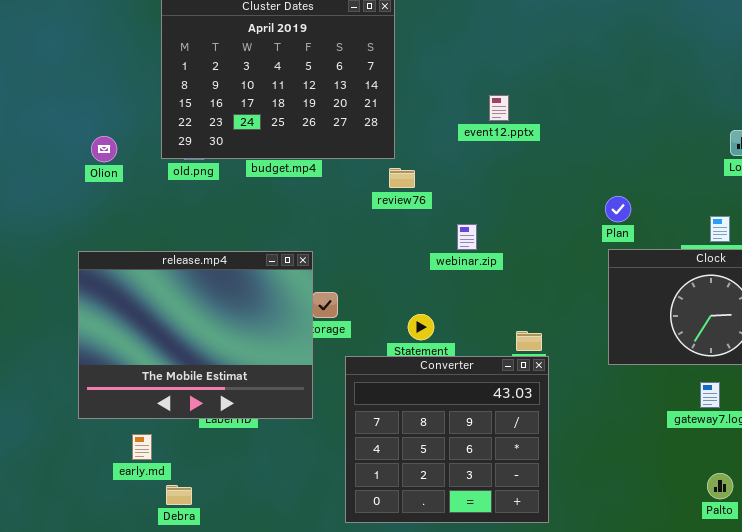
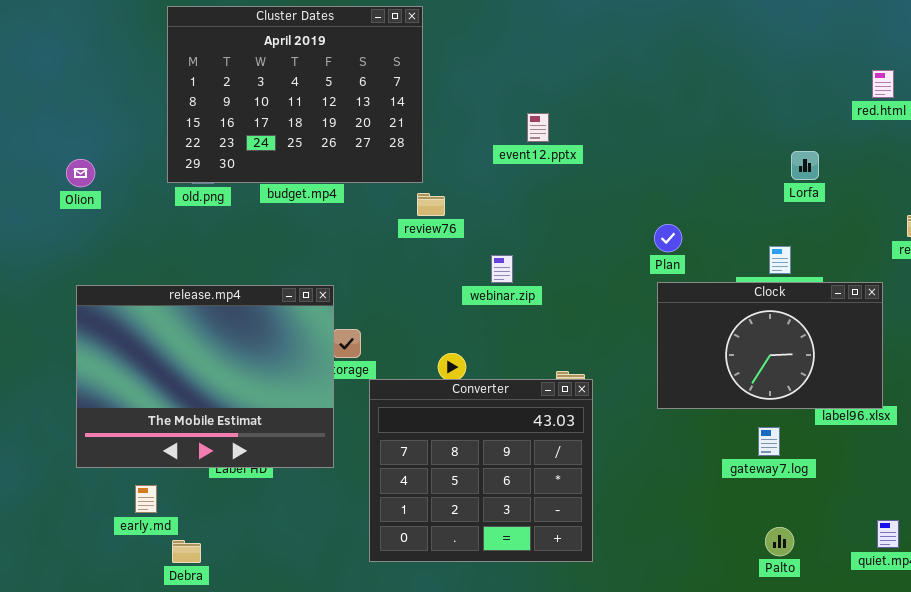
Olion: [91,136,117,162] -> [66,159,95,187], moved
Converter: [345,356,549,523] -> [369,379,593,562], moved

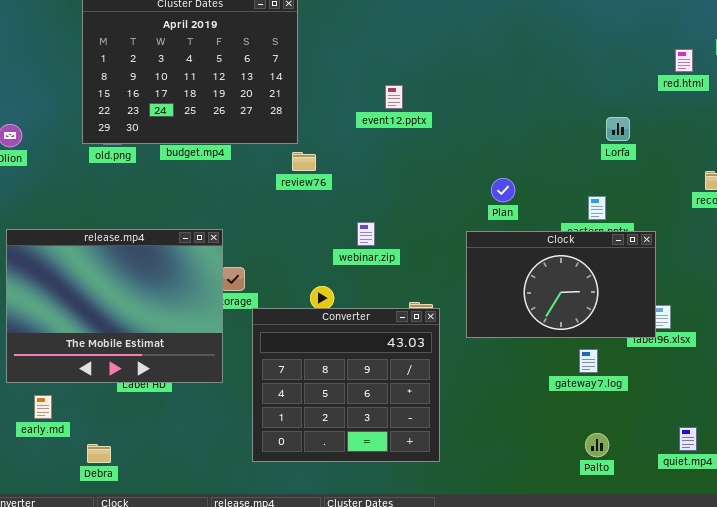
webinar.zip: [491,255,513,283] -> [357,222,375,246], moved
Clock: [657,282,883,409] -> [466,231,656,338], moved
early.md: [135,485,157,513] -> [34,395,52,419], moved

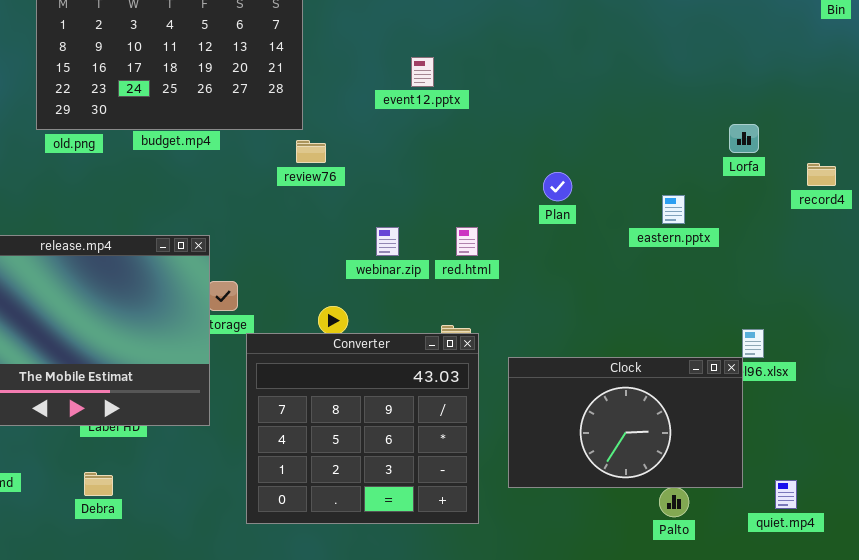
red.html: [675,49,693,72] -> [456,227,478,256], moved
Lorfa: [606,117,630,141] -> [729,124,759,153], moved
Clock: [466,231,656,338] -> [508,357,743,488], moved
Debra: [87,444,111,463] -> [84,472,113,496], moved

